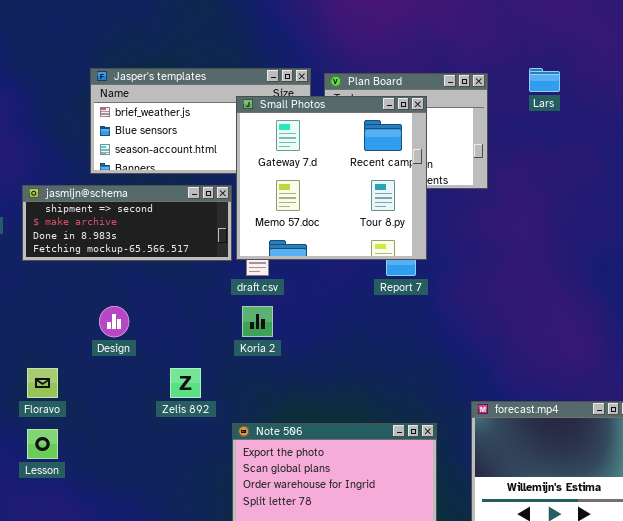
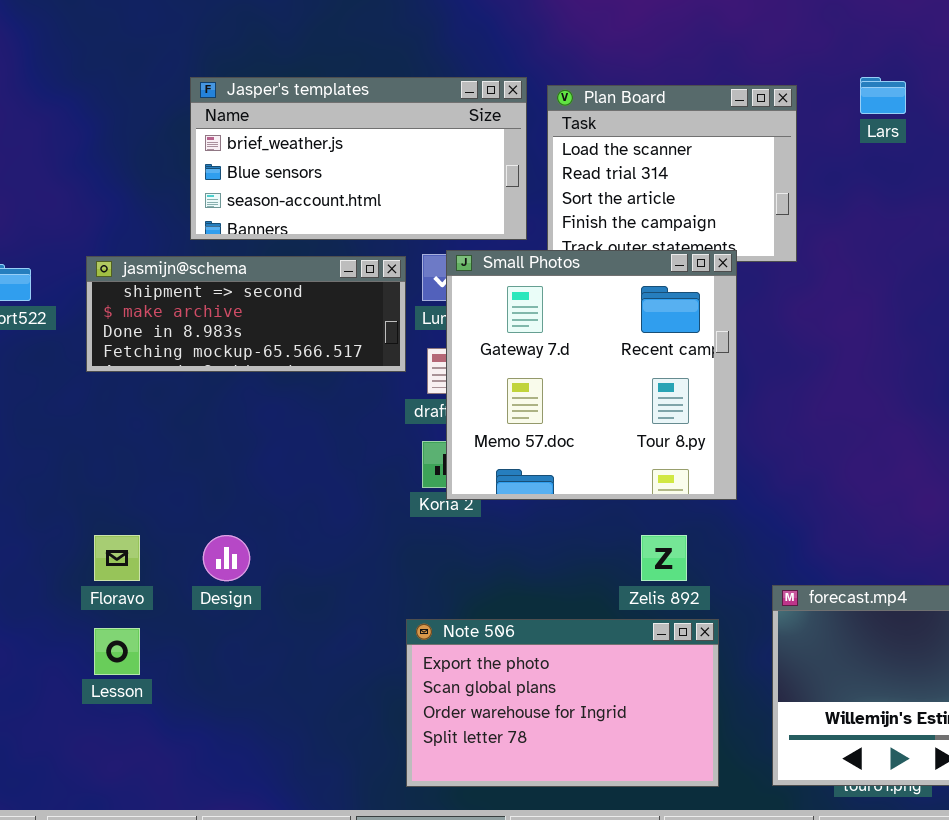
Small Photos: [236,96,427,260] -> [446,250,737,500], moved
Design: [99,306,129,337] -> [203,535,250,581], moved
Zelis 892: [170,368,201,398] -> [641,535,687,581], moved

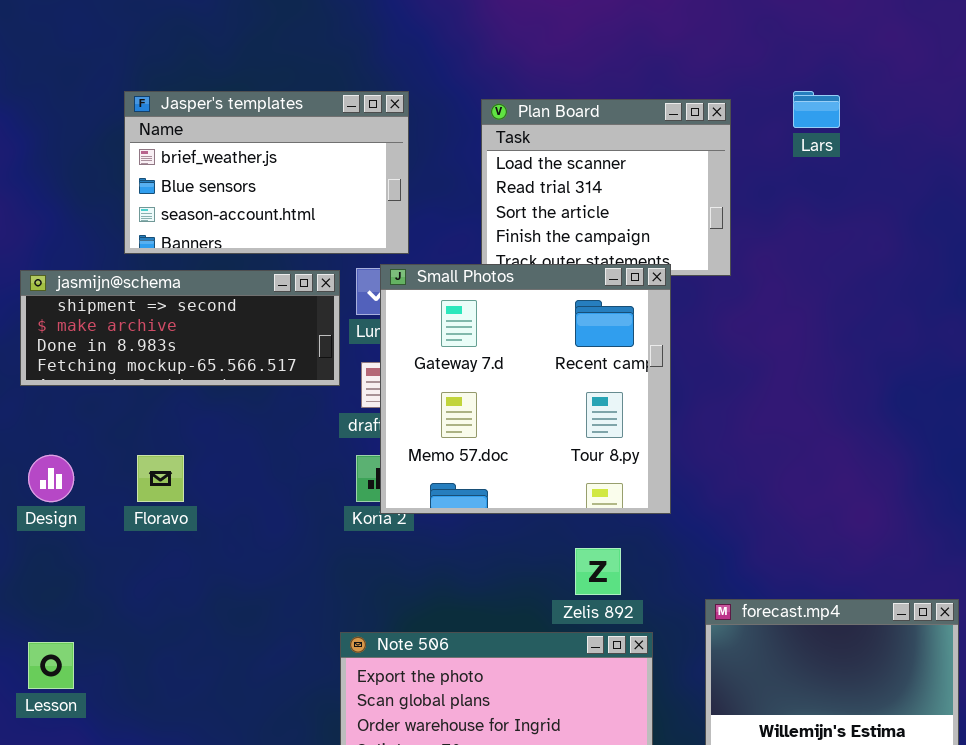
Jasper's templates: [190,77,527,240] -> [124,91,409,254], resized
Floravo: [94,535,140,581] -> [137,455,184,502], moved
Design: [203,535,250,581] -> [28,455,74,502], moved

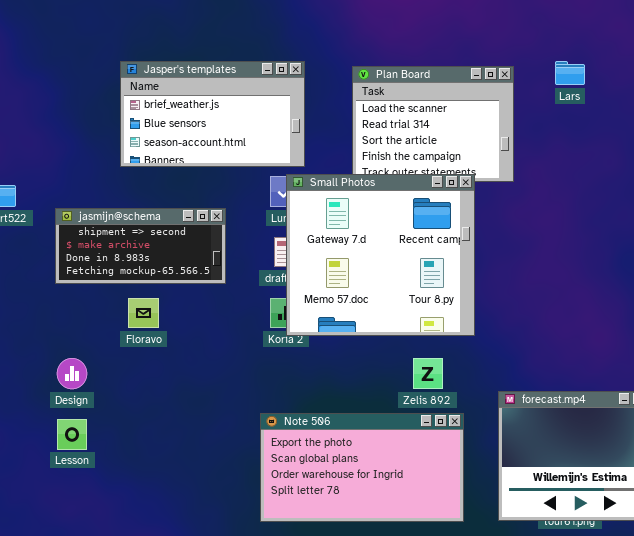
jasmijn@schema: [20,270,340,386] -> [55,208,226,284], moved, resized
Design: [28,455,74,502] -> [57,358,87,389], moved

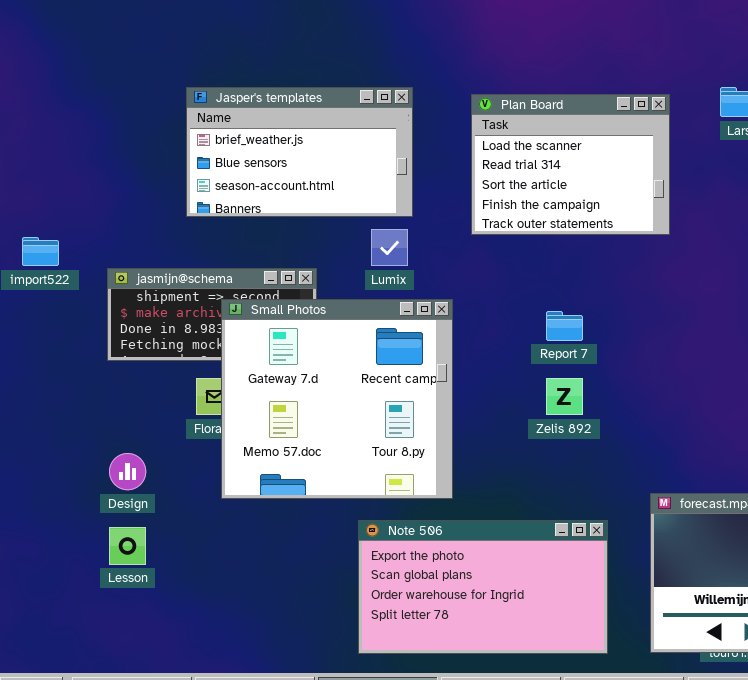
Small Photos: [286,174,475,336] -> [221,299,453,499], moved
Zelis 892: [413,358,443,389] -> [546,378,583,415], moved

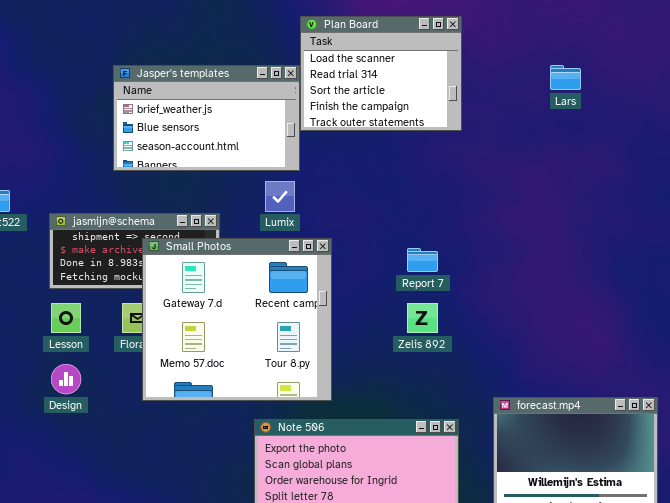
Plan Board: [471,94,670,235] -> [300,16,462,131], moved
Lesson: [109,527,146,565] -> [51,303,81,333], moved

